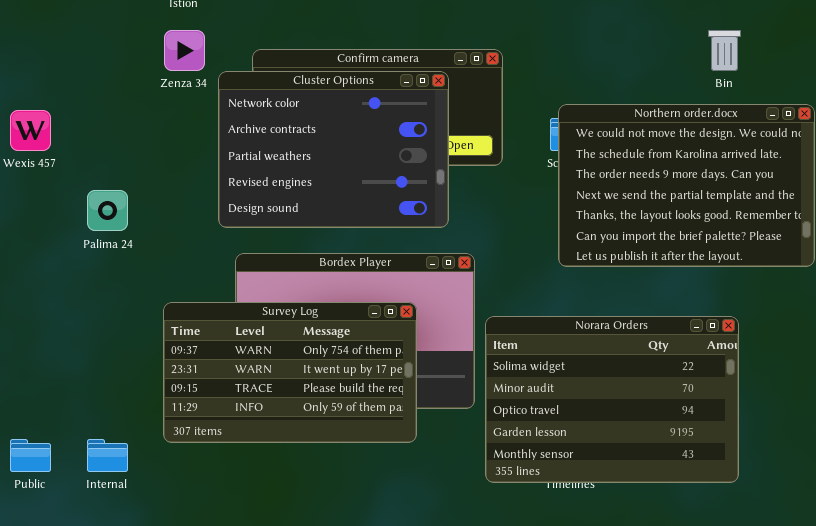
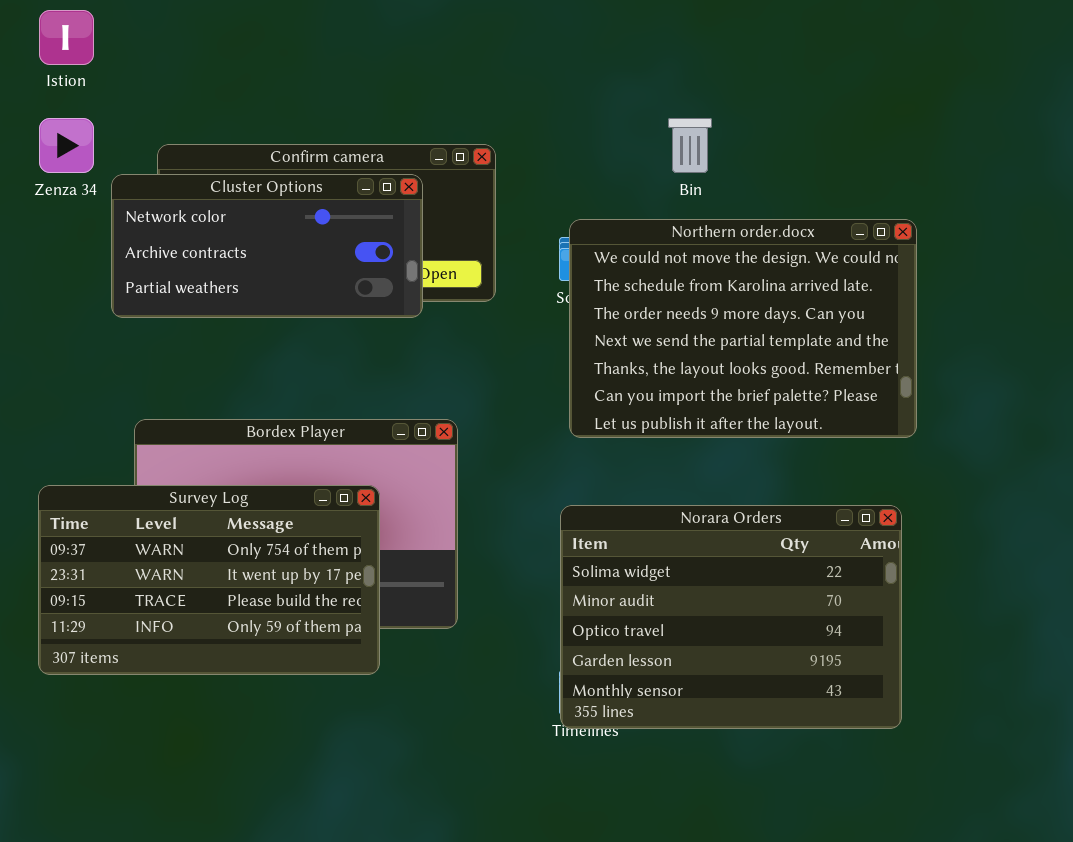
Bin: [708,30,741,71] -> [668,118,712,173], moved
Cluster Options: [218,71,449,228] -> [111,174,423,318], resized
Norara Orders: [485,316,739,483] -> [560,505,902,729], moved

